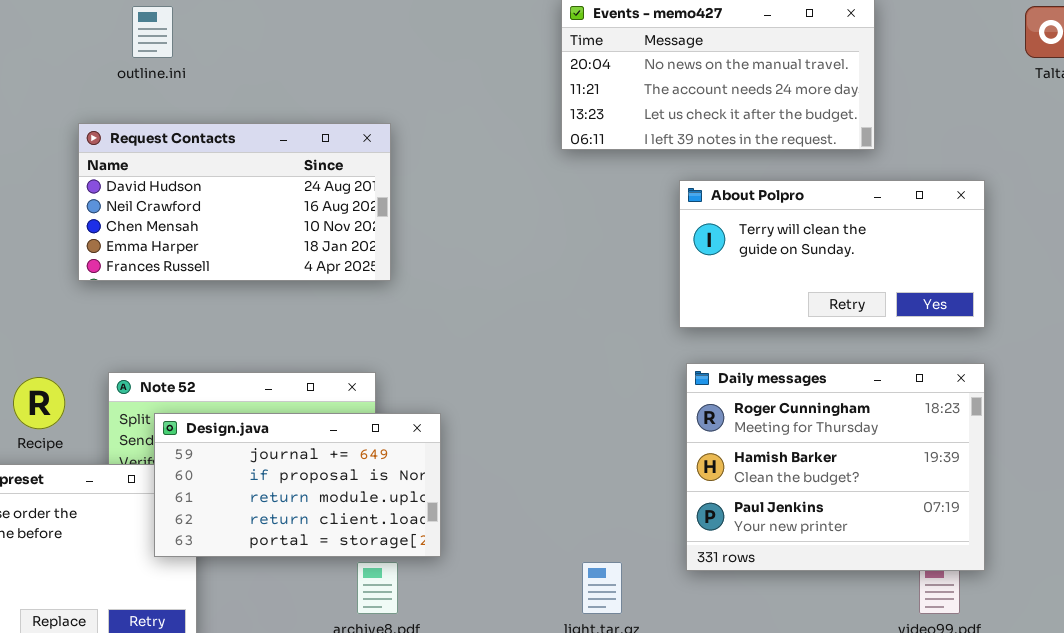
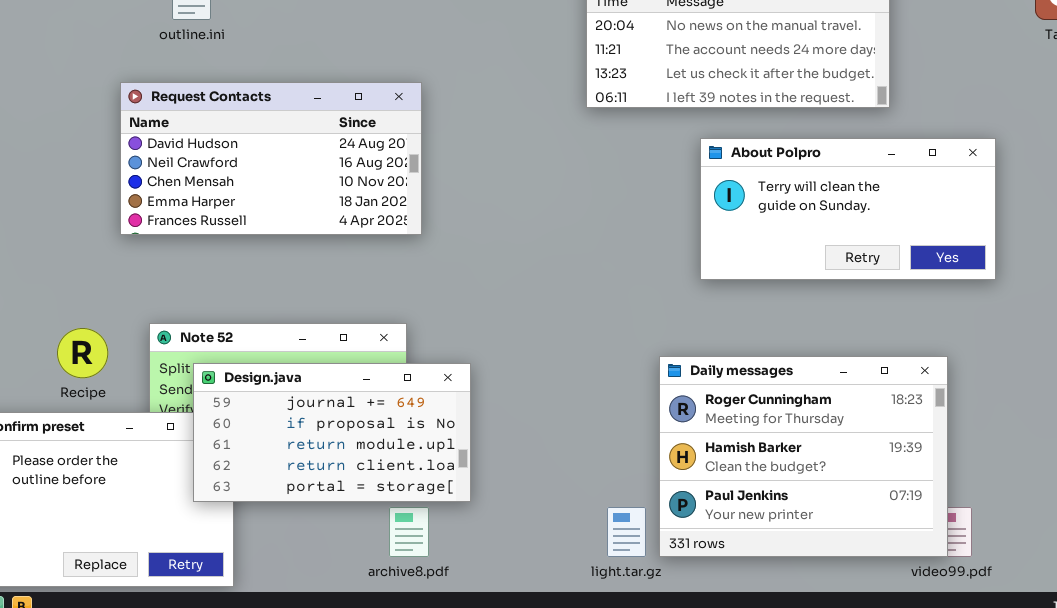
Daily messages: [686,363,985,571] -> [659,356,948,557], moved

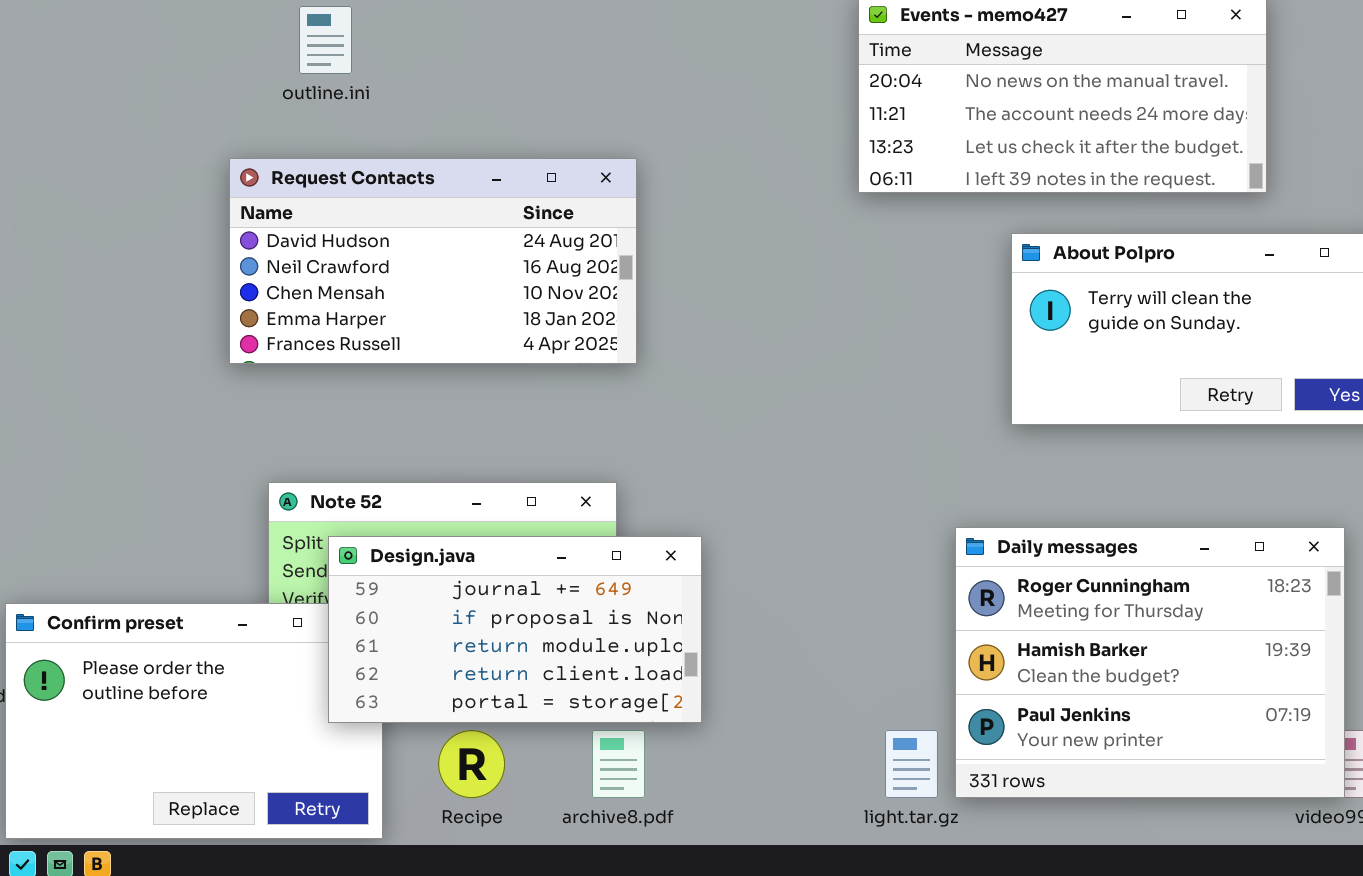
Recipe: [57,328,108,378] -> [438,730,505,798], moved

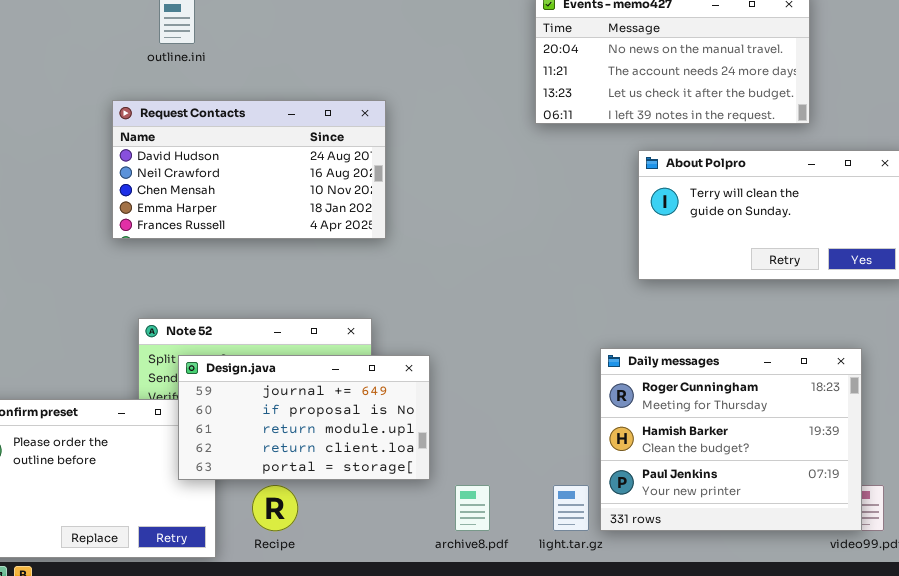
archive8.pdf: [592,730,645,798] -> [455,485,490,531], moved

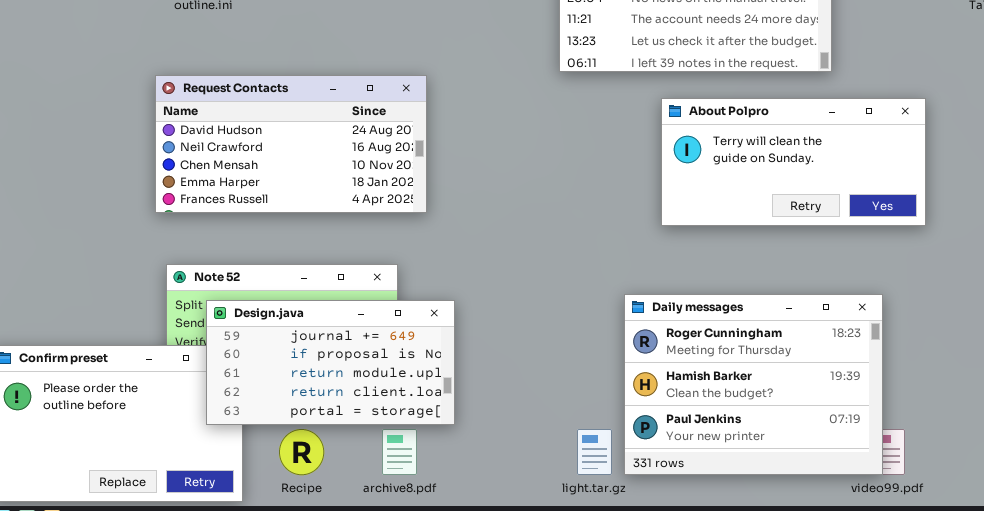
Request Contacts: [112,100,386,239] -> [155,75,427,213], moved
archive8.pdf: [455,485,490,531] -> [382,429,417,475], moved

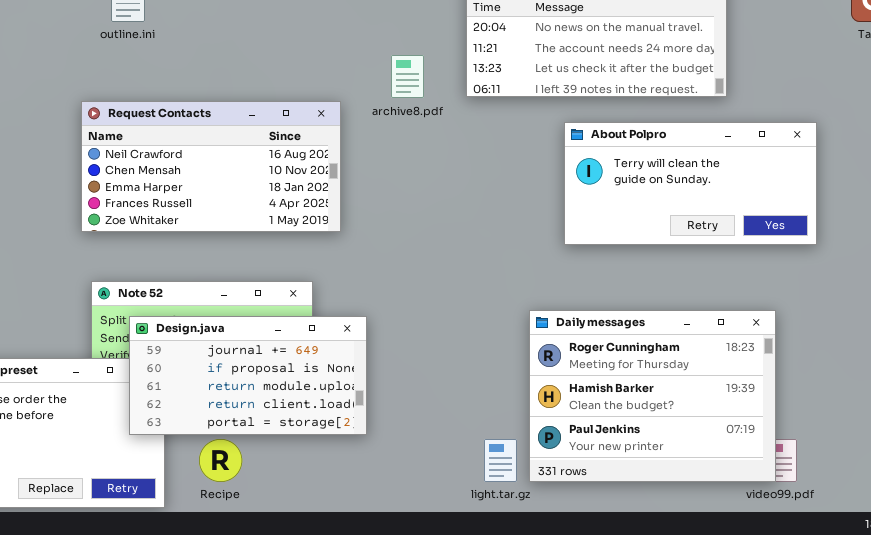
Request Contacts: [155,75,427,213] -> [81,101,341,232], scrolled down 1 row
archive8.pdf: [382,429,417,475] -> [391,55,424,98], moved

